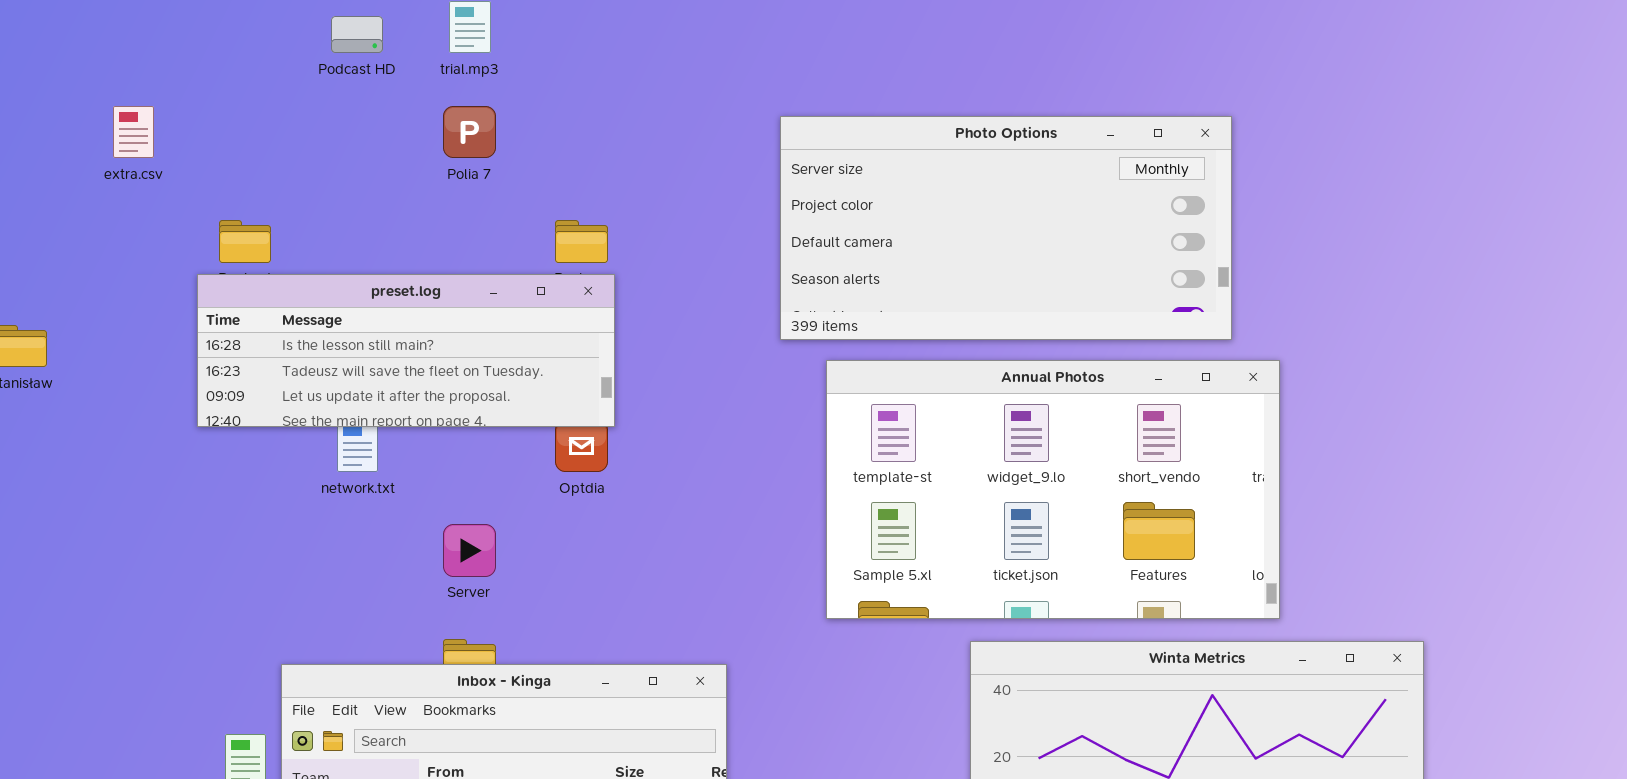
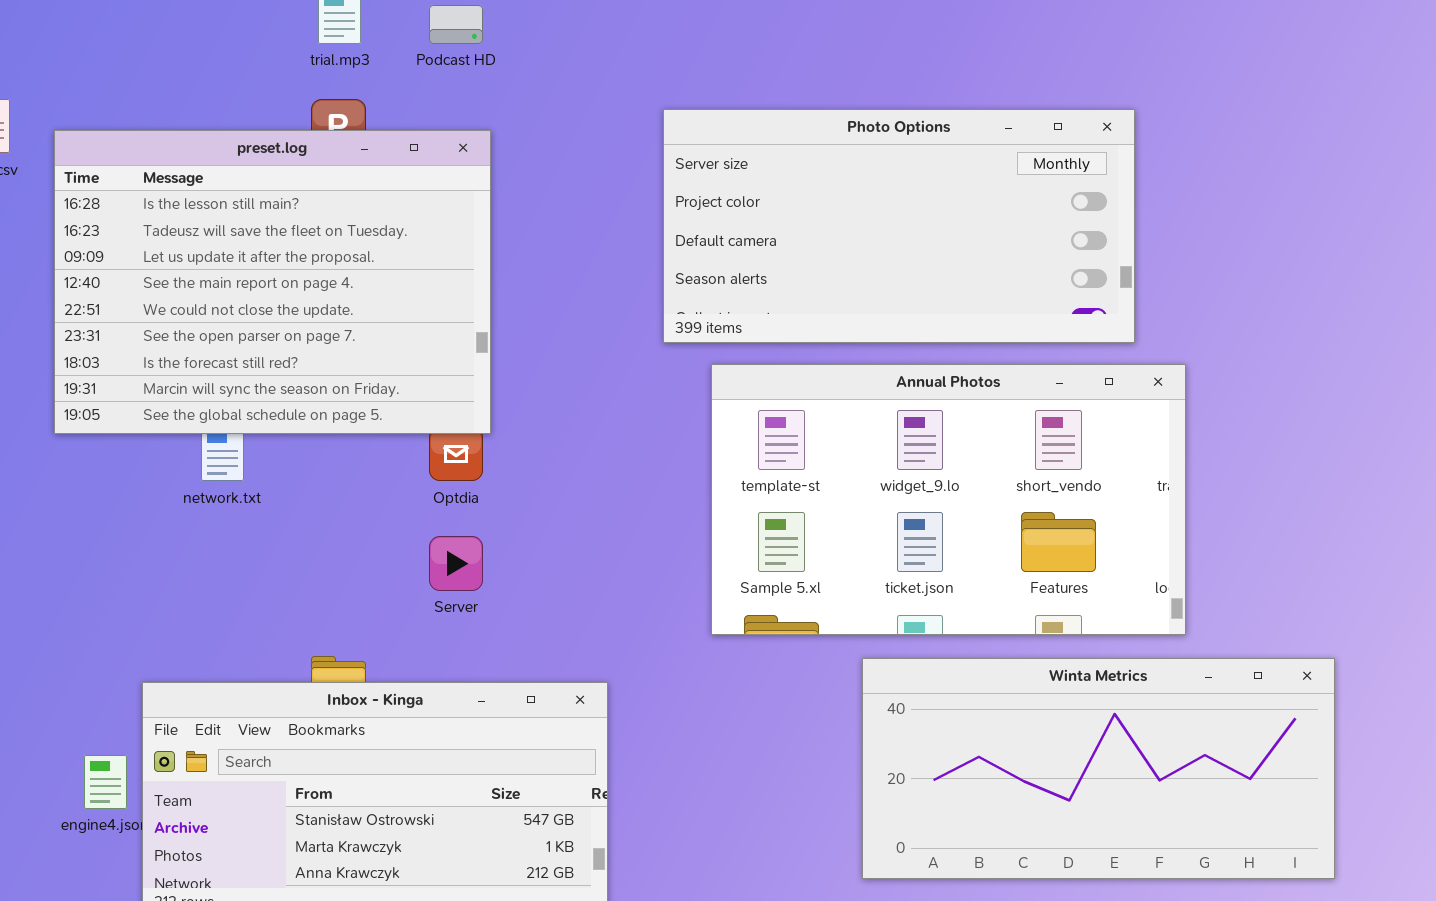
Podcast HD: [331,16,383,53] -> [429,5,483,44], moved
preset.log: [197,274,615,427] -> [54,130,491,434], resized
Server: [443,524,496,577] -> [429,536,483,591], moved

